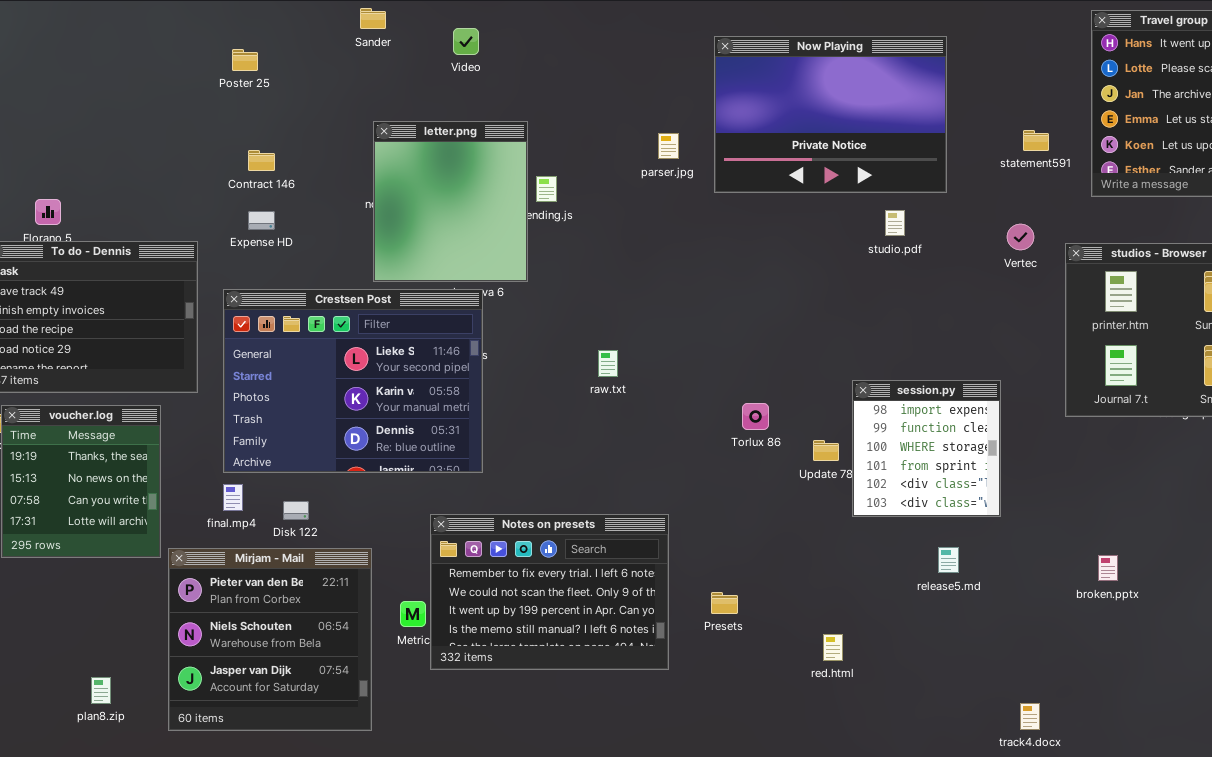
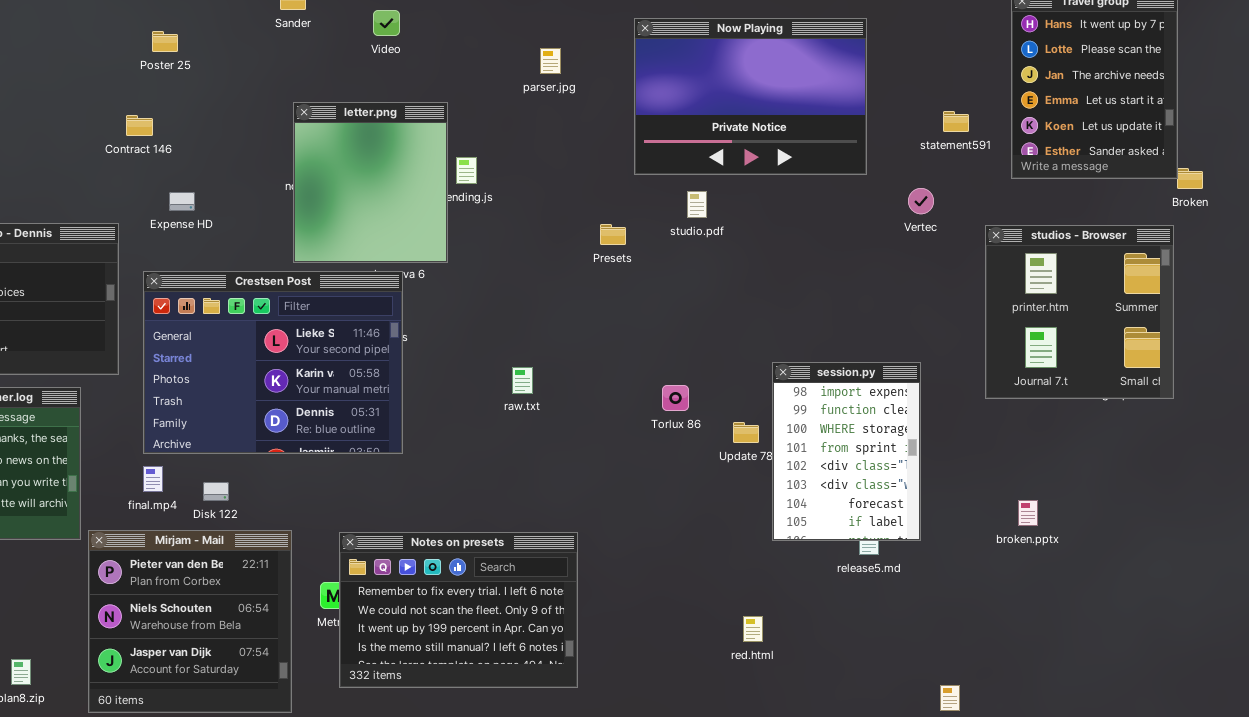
parser.jpg: [658,133,679,159] -> [540,48,561,74], moved
Contract 146: [248,150,275,171] -> [126,115,153,136], moved
studio.pdf: [885,210,905,236] -> [687,191,707,218], moved
Vertec: [1007,224,1034,250] -> [908,188,934,214], moved
raw.txt: [598,350,618,377] -> [512,367,533,394], moved
session.py: [852,380,1001,517] -> [772,362,921,541], resized
Notes on presets: [430,514,669,670] -> [339,532,578,688], moved
broken.pptx: [1098,555,1118,581] -> [1018,500,1038,526], moved
Presets: [711,592,738,614] -> [600,224,626,245], moved

